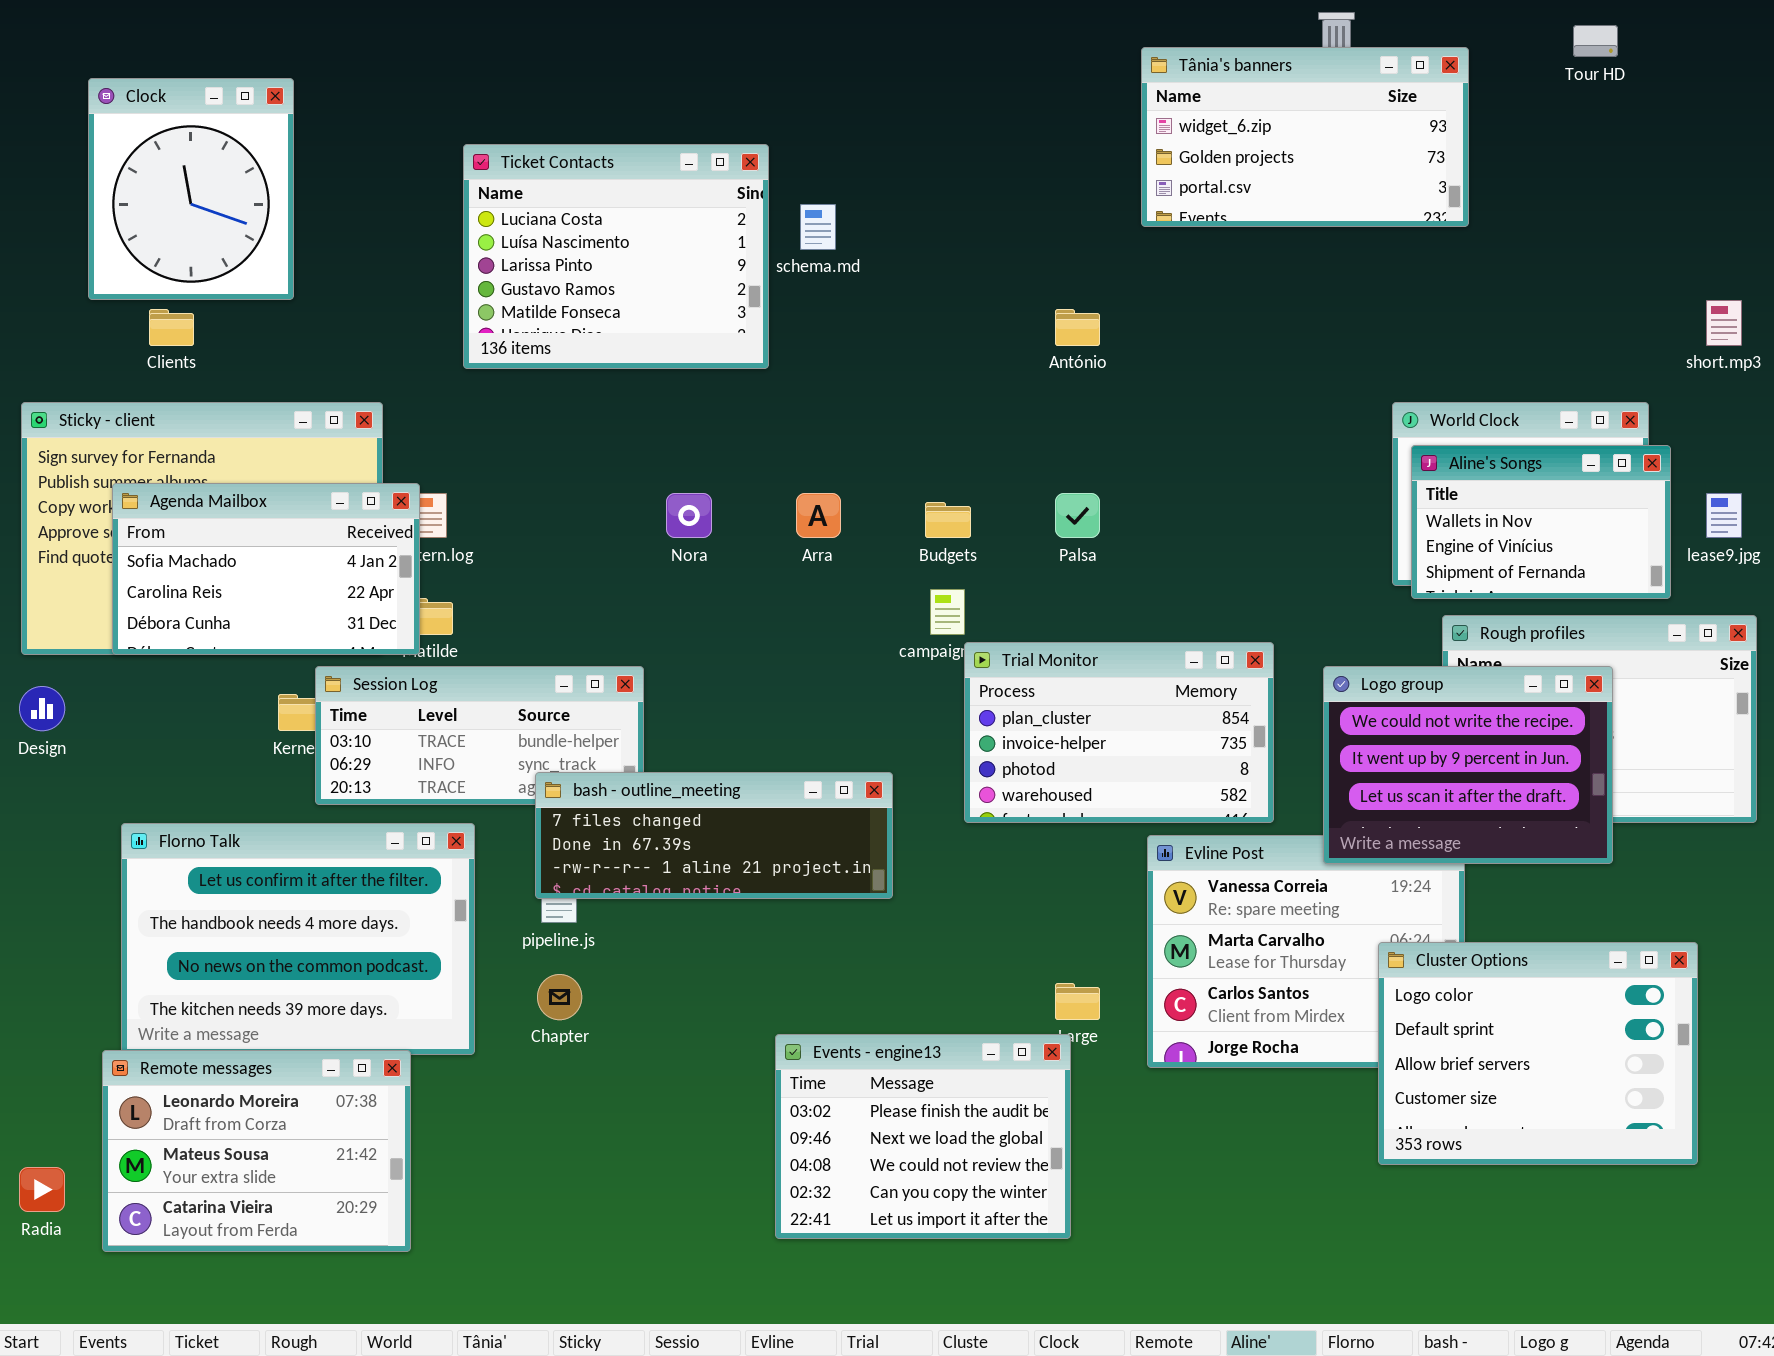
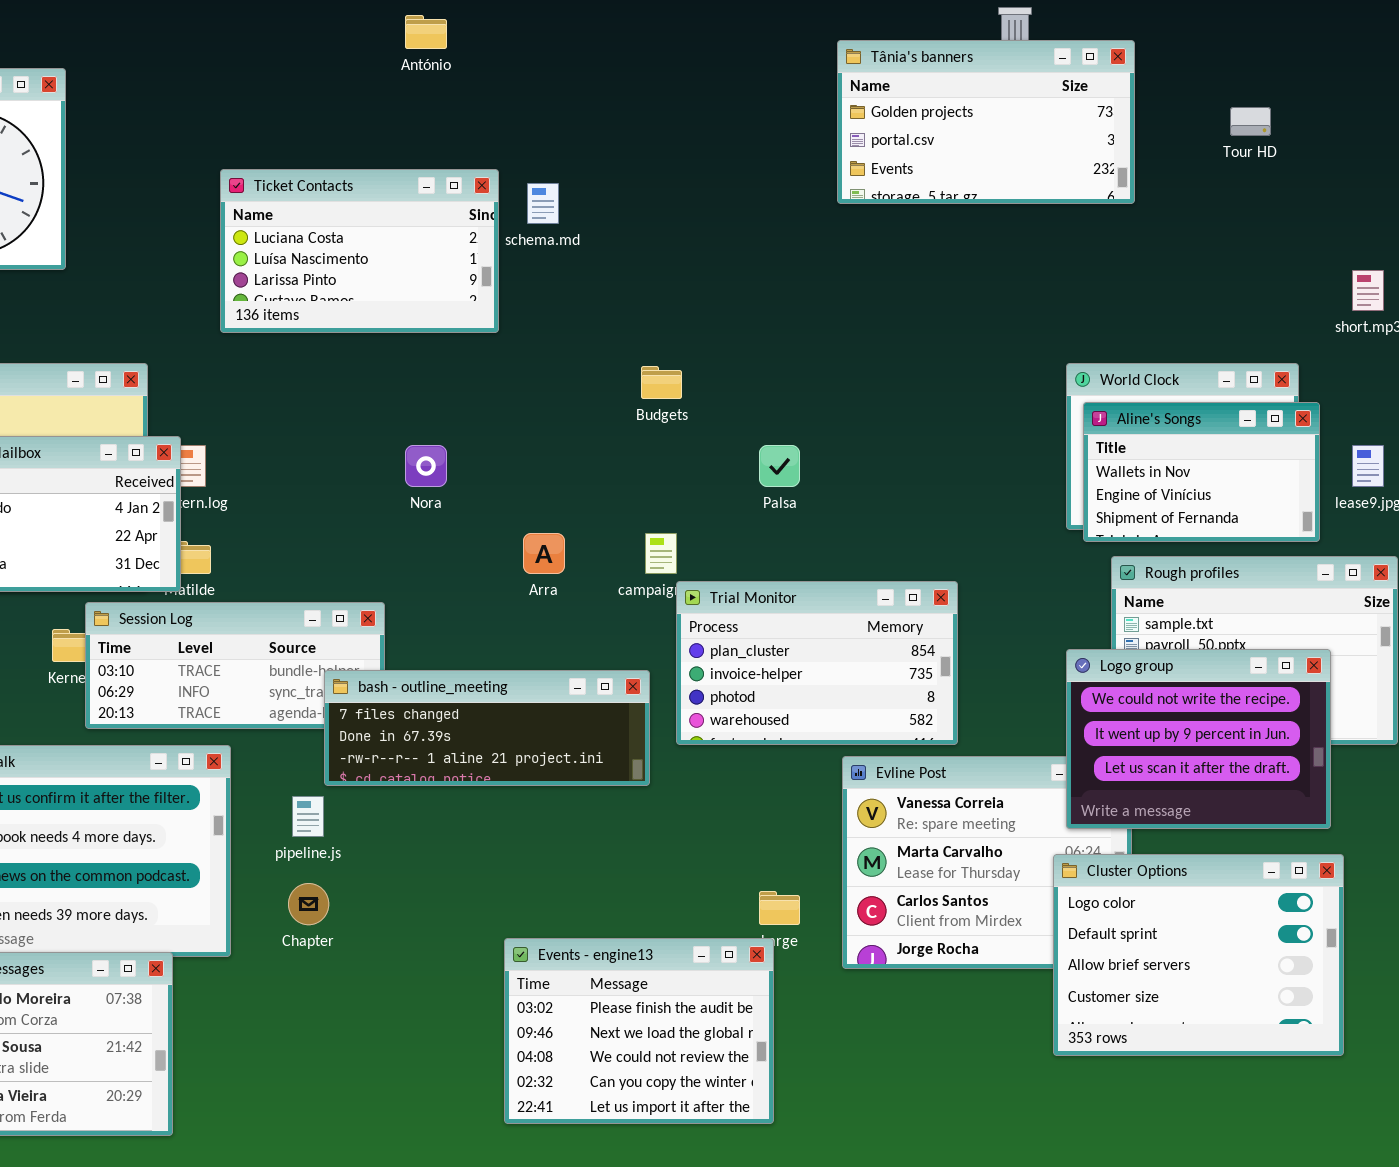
Tour HD: [1573,25,1618,57] -> [1230,107,1271,136], moved
Tânia's banners: [1141,47,1469,227] -> [837,40,1135,204], scrolled down 1 row
Ticket Contacts: [463,144,769,369] -> [220,169,499,333], resized
António: [1055,309,1100,346] -> [405,15,447,49], moved
Arra: [796,493,841,538] -> [523,533,565,574], moved
Budgets: [925,502,971,538] -> [641,366,682,399], moved
Logo group: [1323,666,1613,864] -> [1066,649,1331,829], moved
bash - outline_meeting: [535,772,893,899] -> [324,670,650,786], moved

